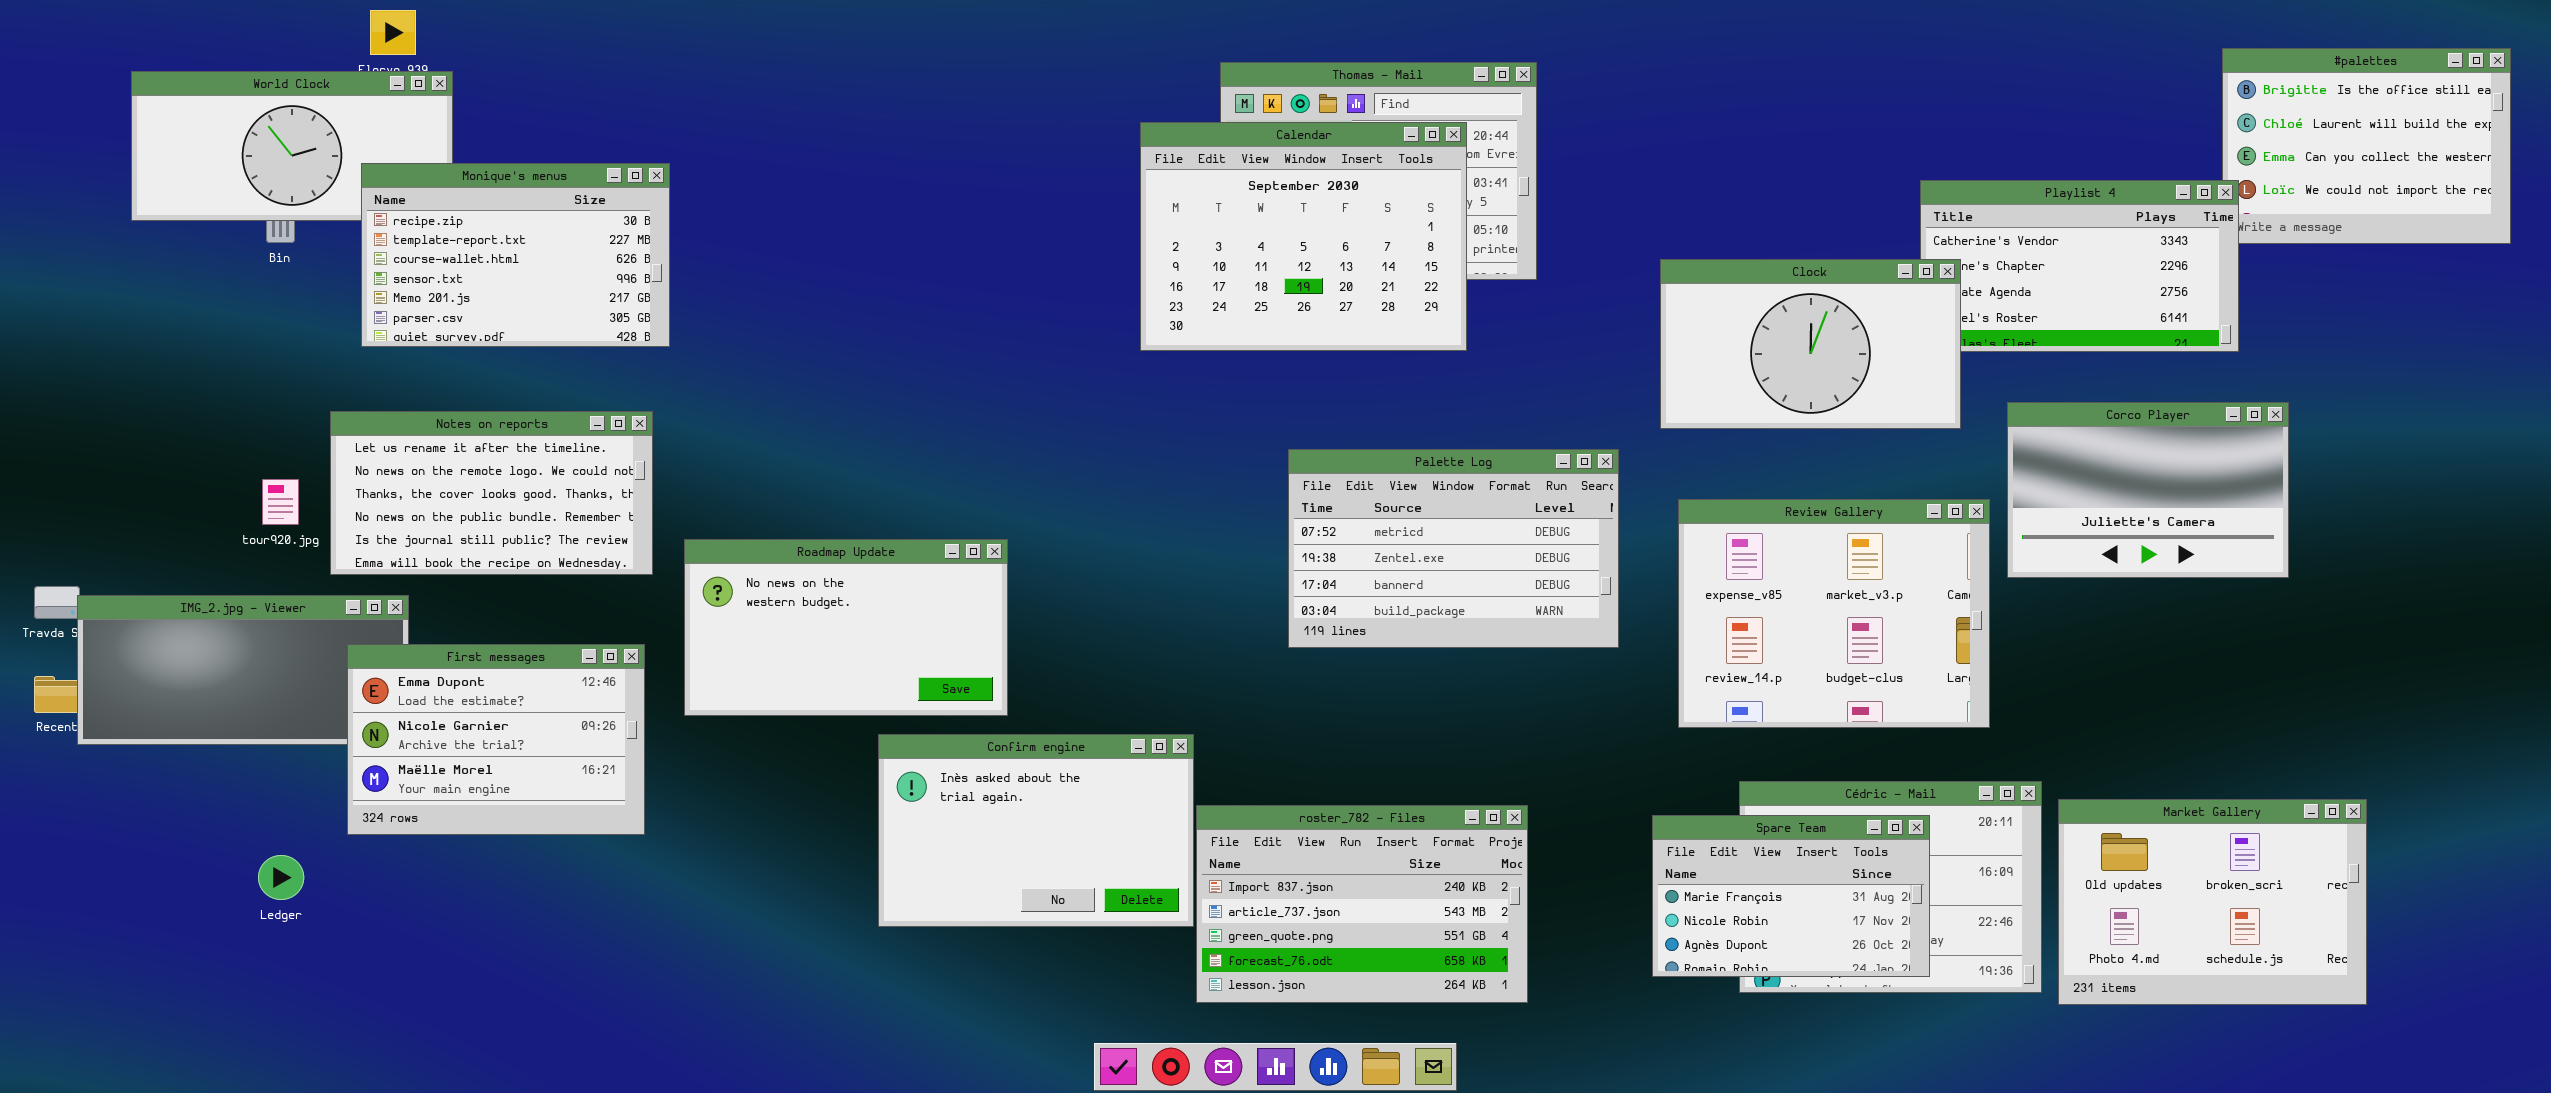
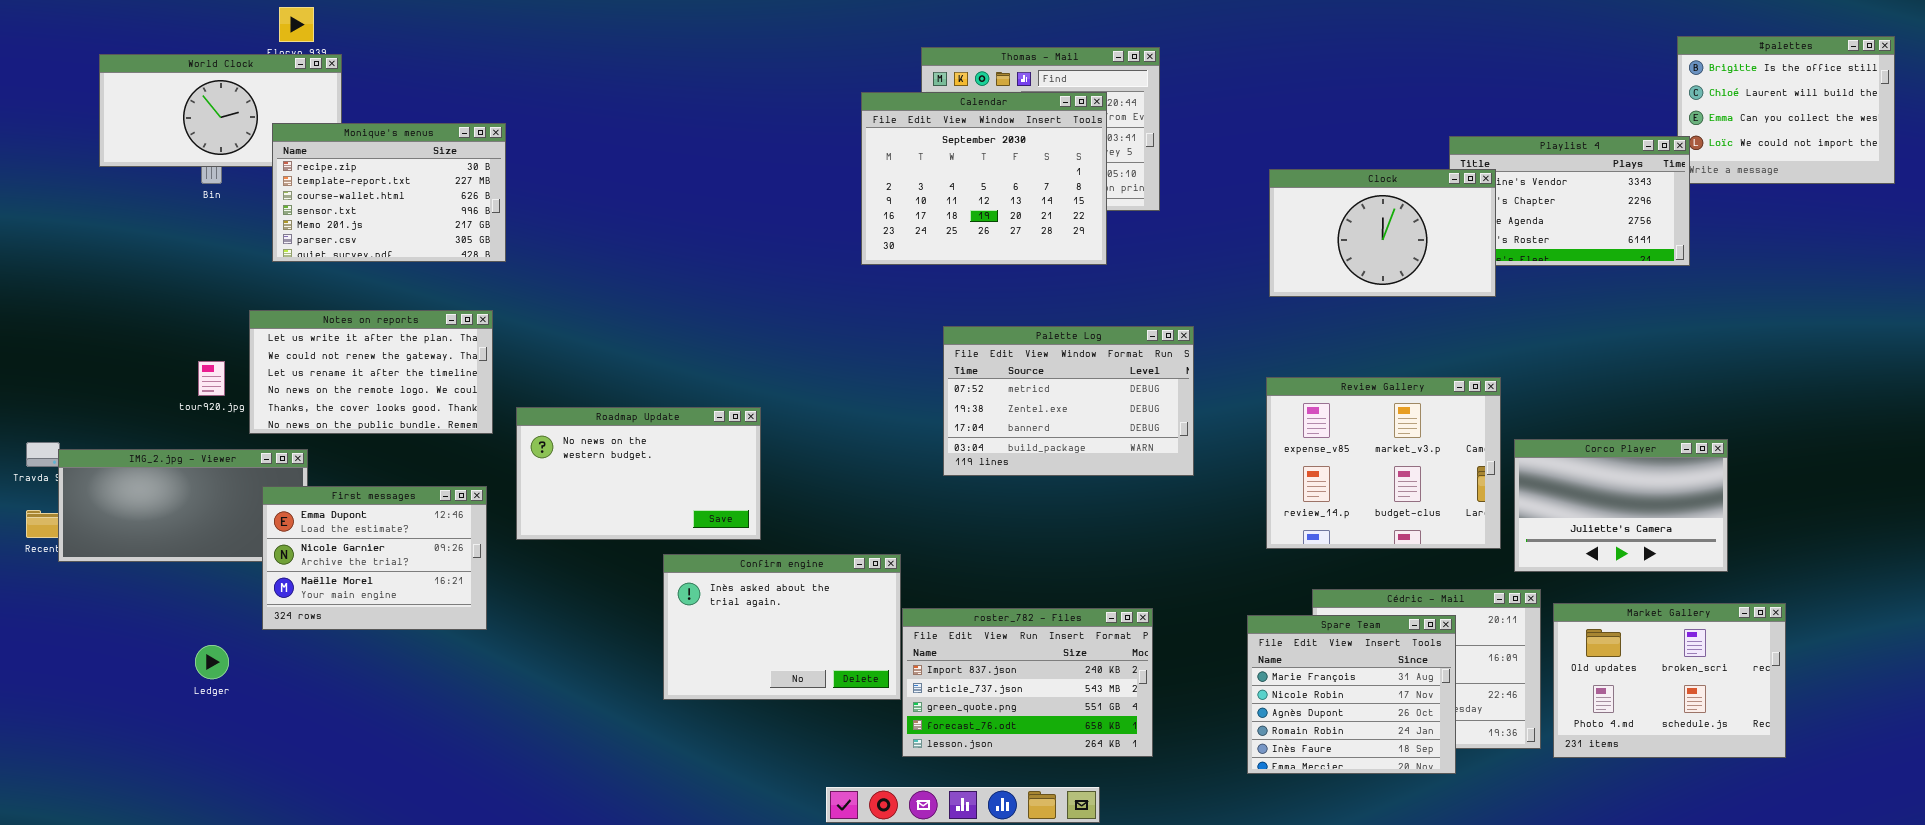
Clock: [1660,259,1961,429] -> [1269,169,1496,297], moved
Corco Player: [2007,402,2289,578] -> [1514,439,1728,572], moved
Notes on reports: [330,411,653,575] -> [249,310,493,434], scrolled up 2 rows
Palette Log: [1288,449,1619,648] -> [943,326,1194,476], moved
Spare Team: [1652,815,1930,977] -> [1247,615,1456,774], resized

